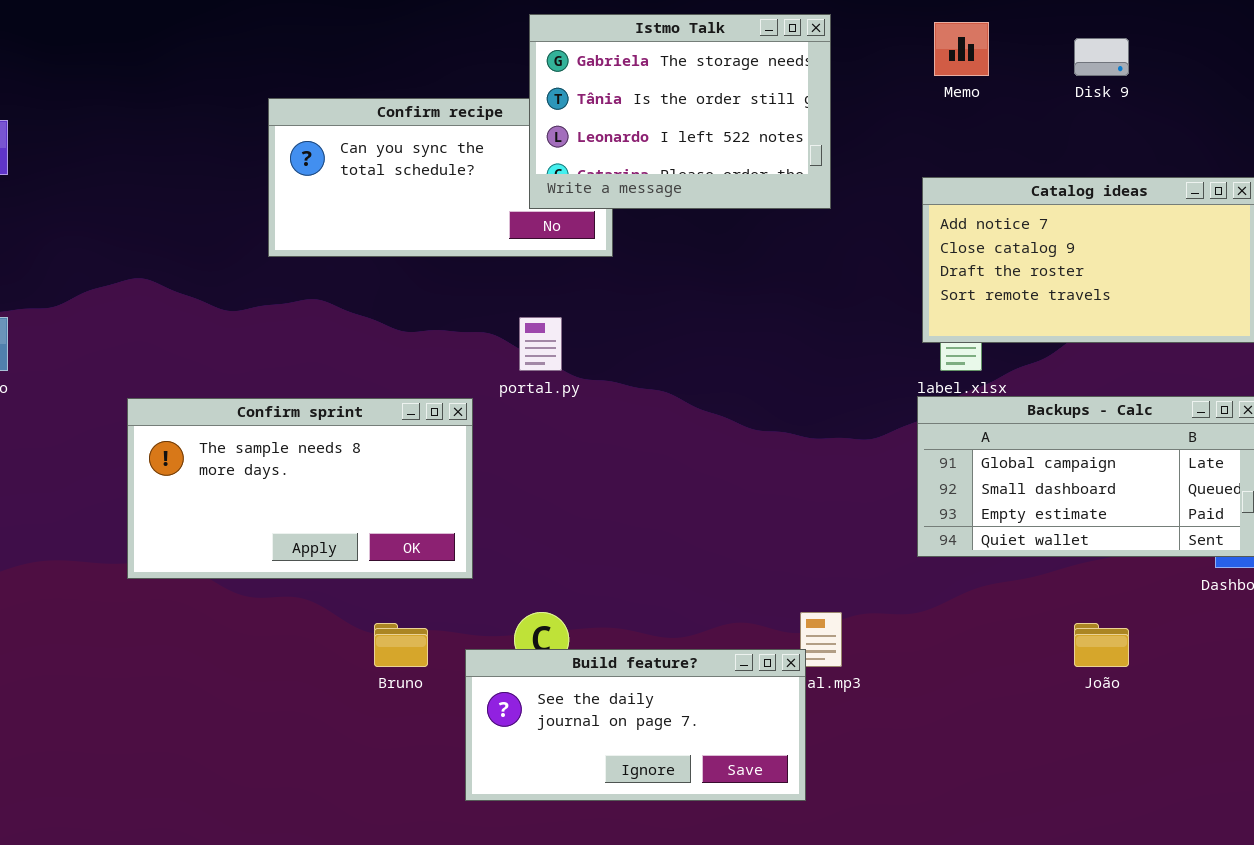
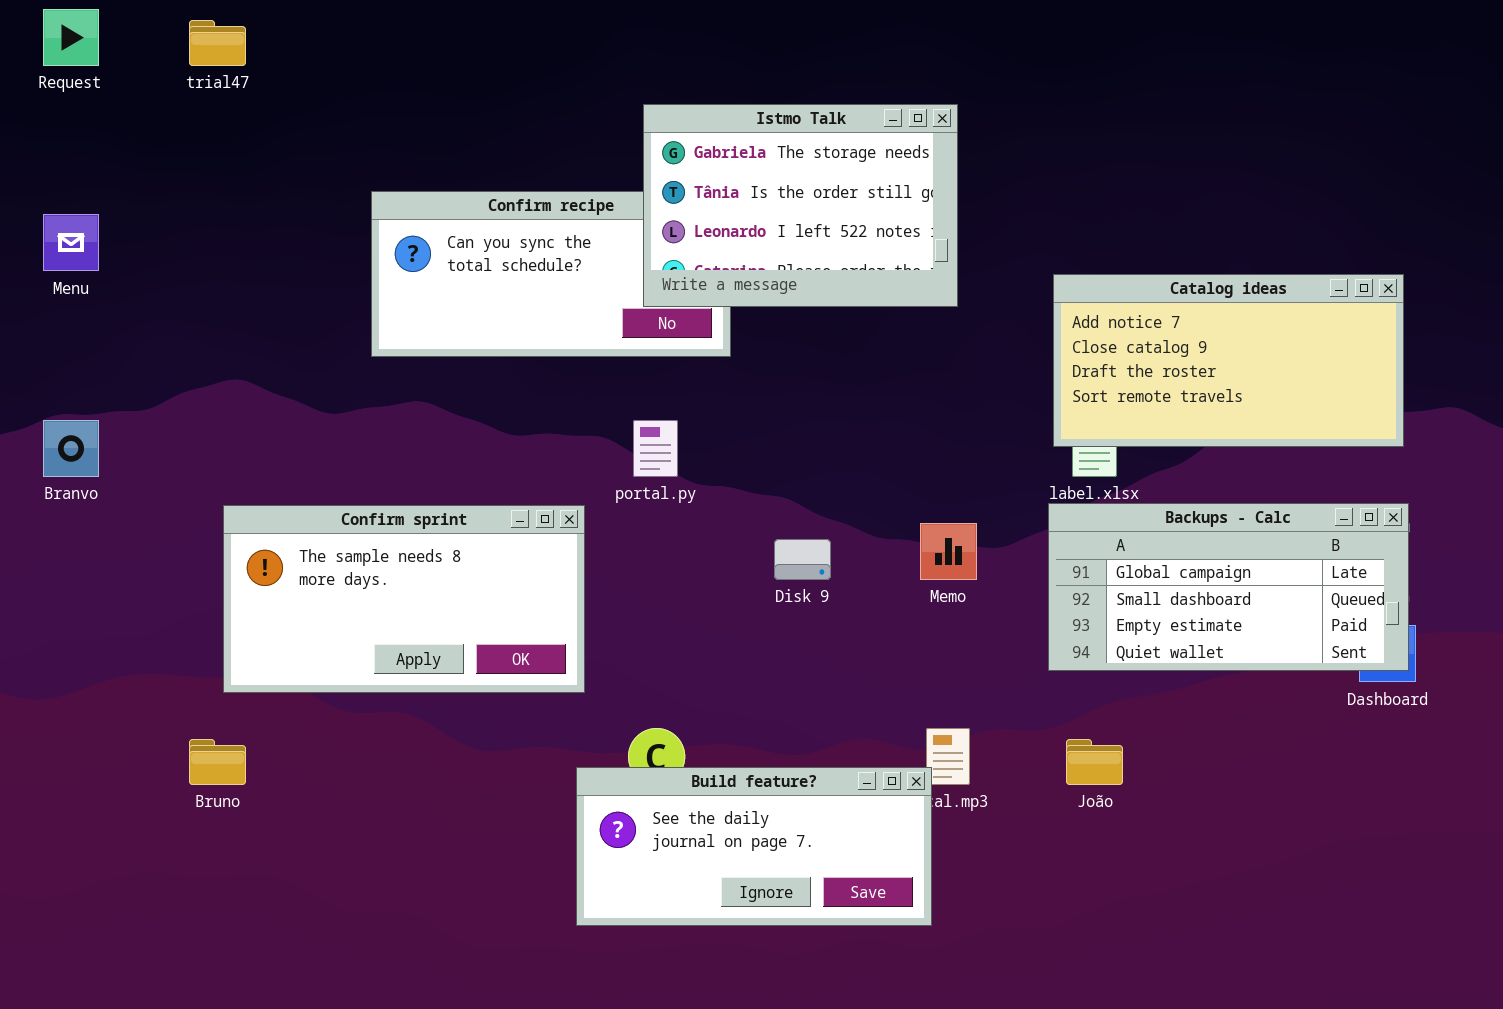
Memo: [934,22,989,76] -> [920,523,977,580], moved
Disk 9: [1074,38,1129,76] -> [774,539,831,580], moved
Bruno: [374,623,428,667] -> [189,739,246,785], moved
João: [1074,623,1129,667] -> [1066,739,1123,785], moved

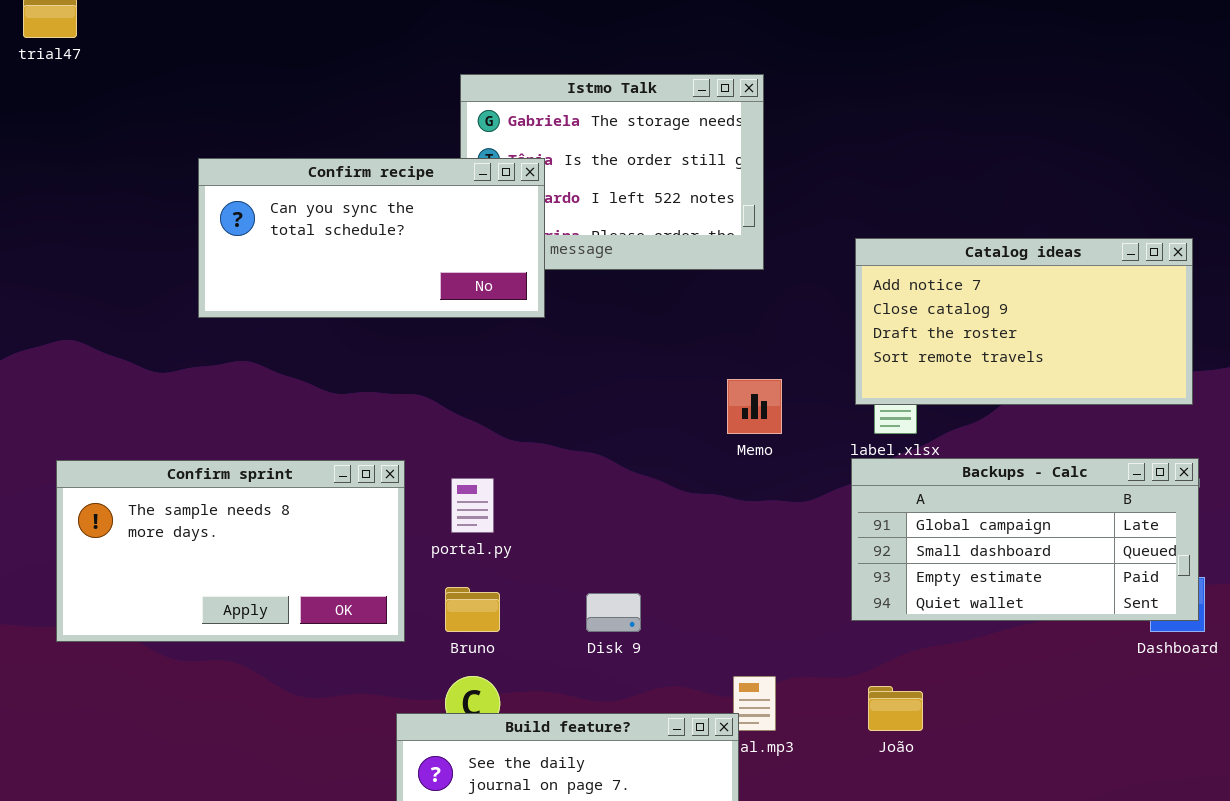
Confirm recipe: [371,191,731,357] -> [198,158,545,318], raised
portal.py: [633,420,678,477] -> [451,478,494,533], moved
Memo: [920,523,977,580] -> [727,379,782,434], moved
Disk 9: [774,539,831,580] -> [586,593,641,632], moved
Bruno: [189,739,246,785] -> [445,587,500,632], moved

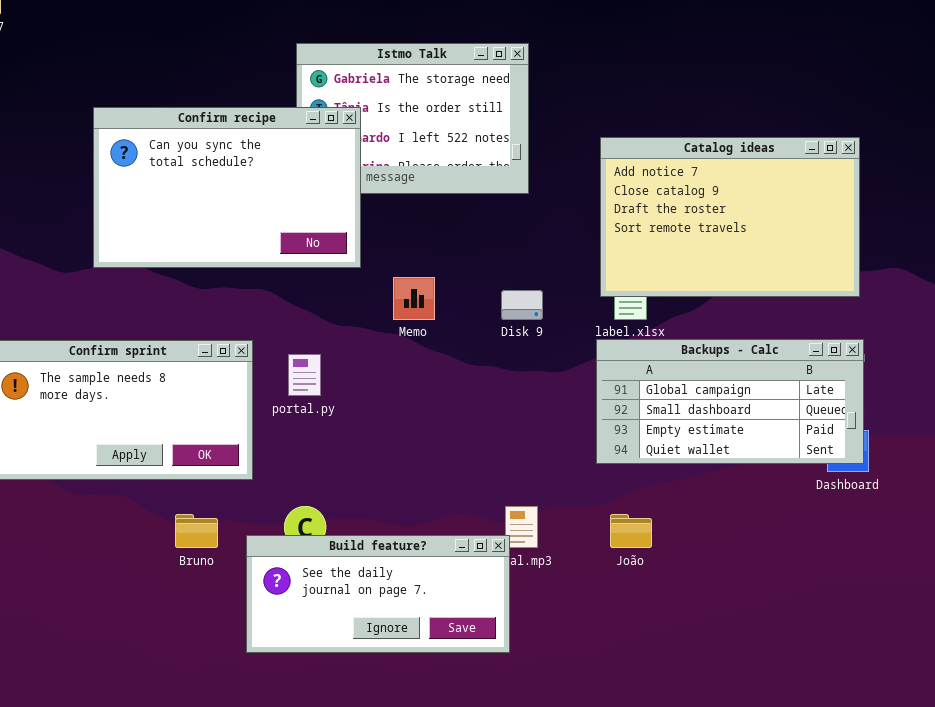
Confirm recipe: [198,158,545,318] -> [93,107,361,268], resized
Catalog ideas: [855,238,1193,405] -> [600,137,860,297], resized
Memo: [727,379,782,434] -> [393,277,435,320], moved
Bruno: [445,587,500,632] -> [175,514,218,548], moved
Disk 9: [586,593,641,632] -> [501,290,543,320], moved

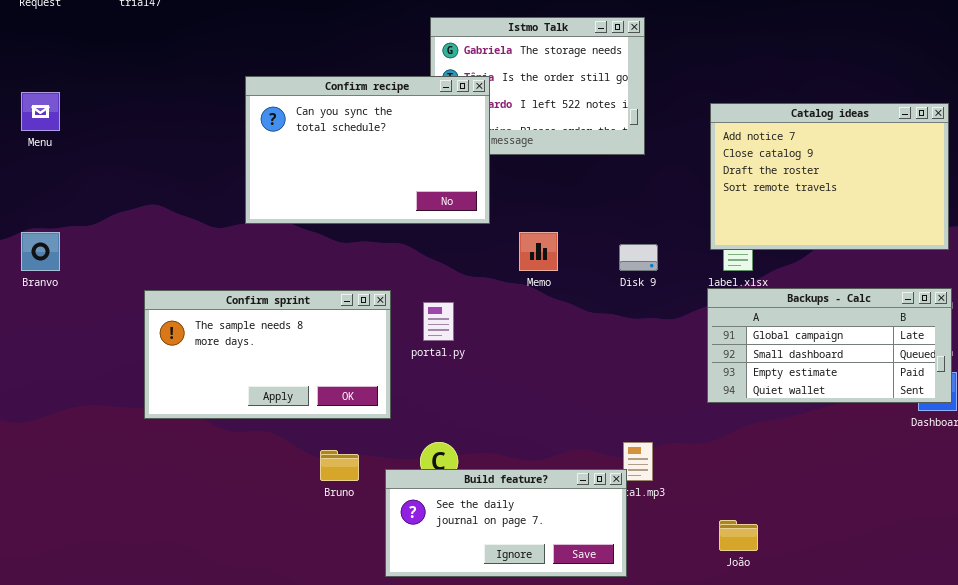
João: [610,514,652,548] -> [719,520,758,551], moved

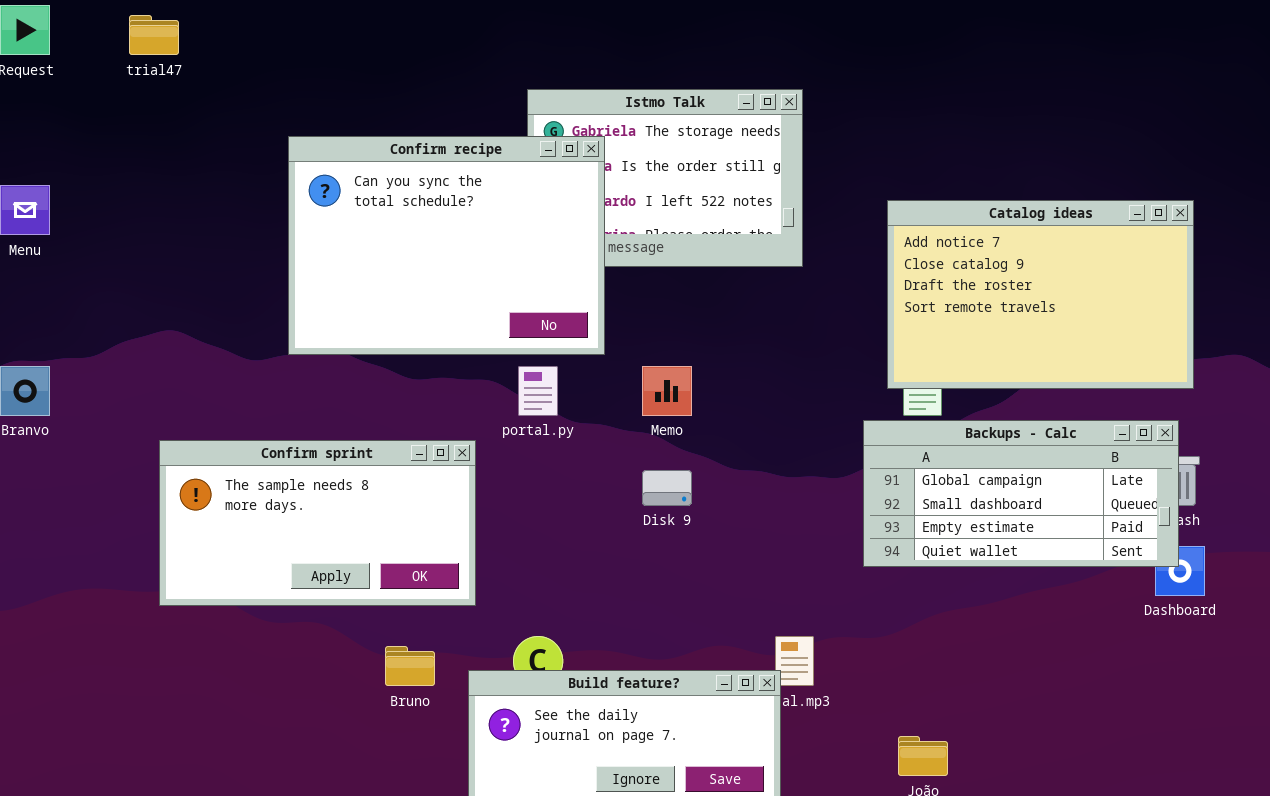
Confirm recipe: [245,76,490,224] -> [288,136,605,355], resized
Disk 9: [619,244,658,271] -> [642,470,692,506], moved
Backups - Calc: [707,288,952,403] -> [863,420,1179,567], moved
portal.py: [423,302,454,341] -> [518,366,558,416], moved

